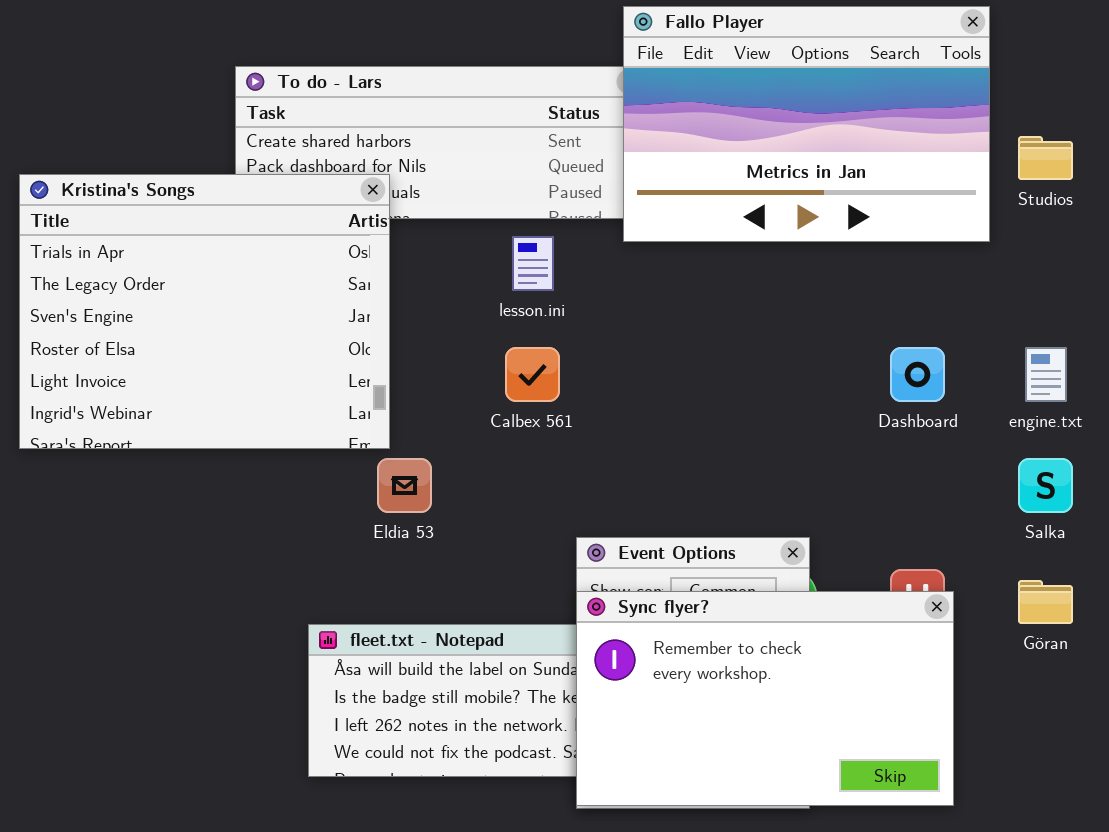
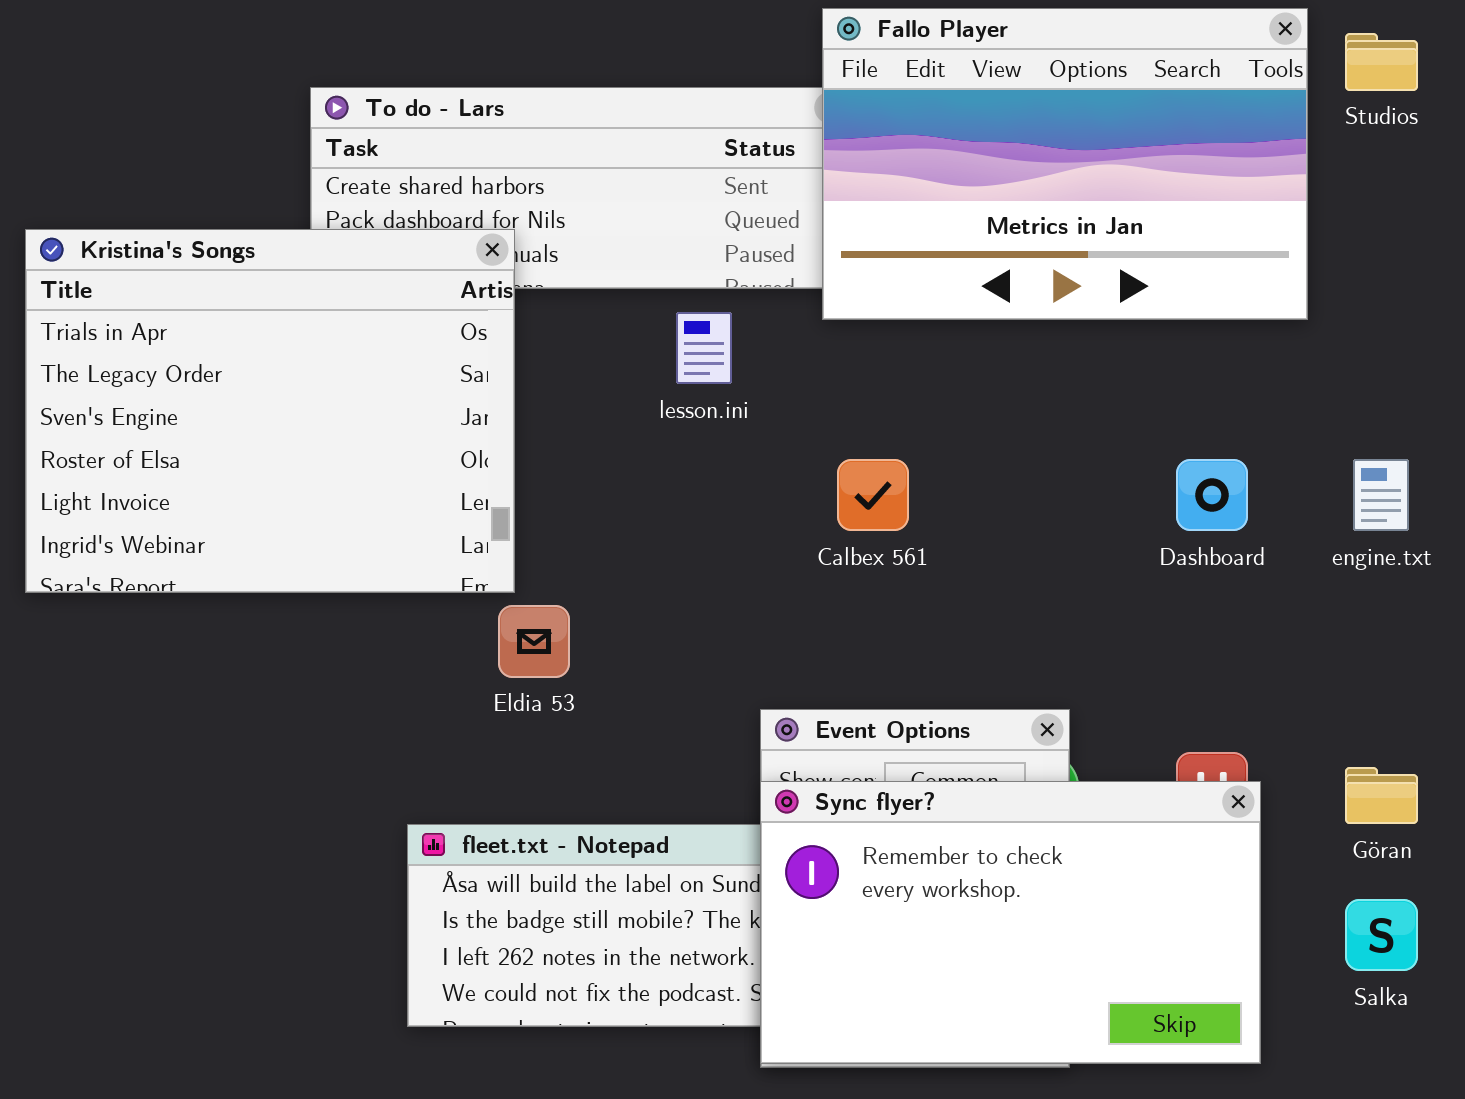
Studios: [1018,136,1073,180] -> [1345,33,1418,91], moved
Calbex 561: [505,347,560,402] -> [837,459,909,531], moved
Salka: [1018,458,1073,513] -> [1345,899,1418,971], moved

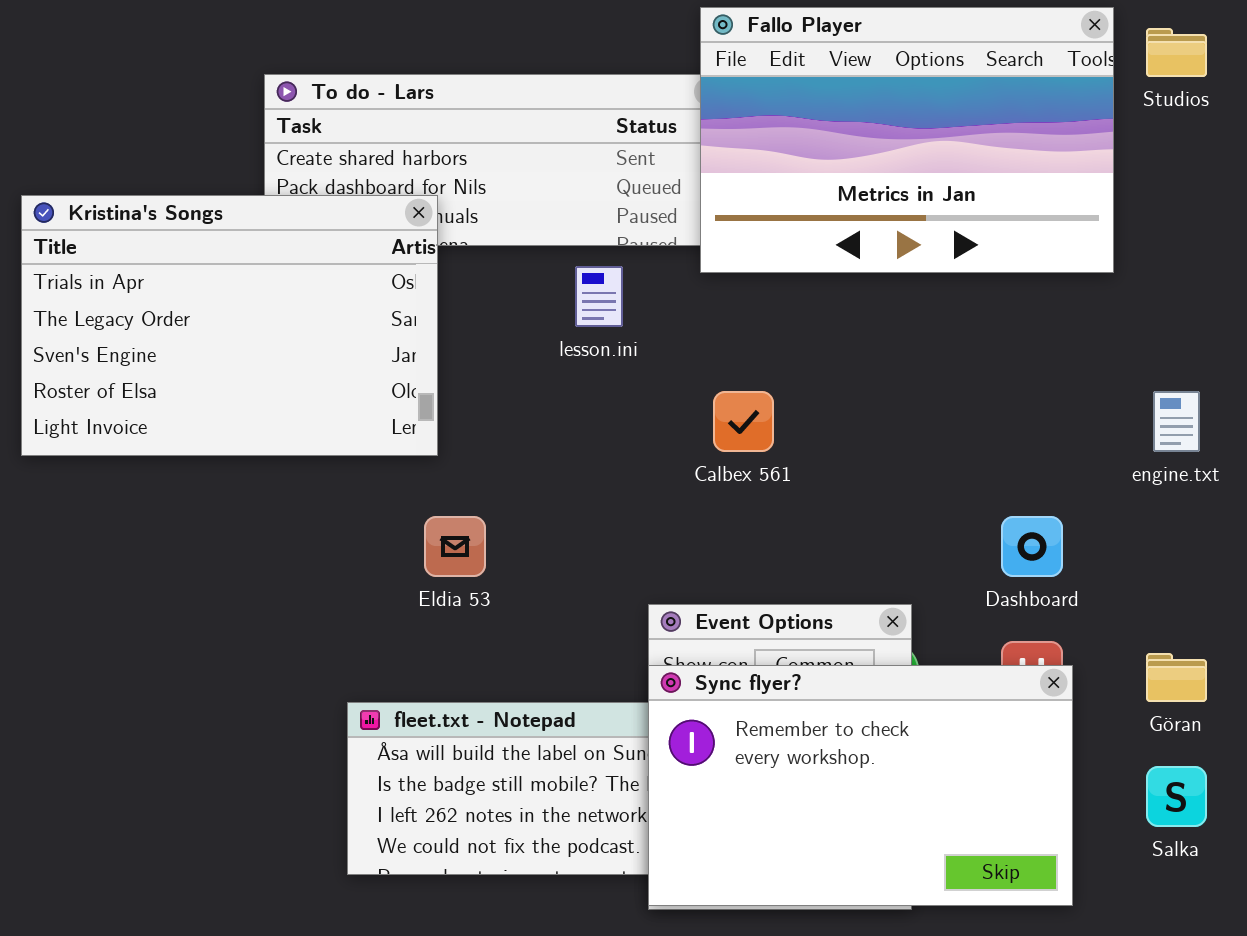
Kristina's Songs: [25,229,515,593] -> [21,195,438,456], resized
Dashboard: [1176,459,1248,531] -> [1001,516,1063,577], moved

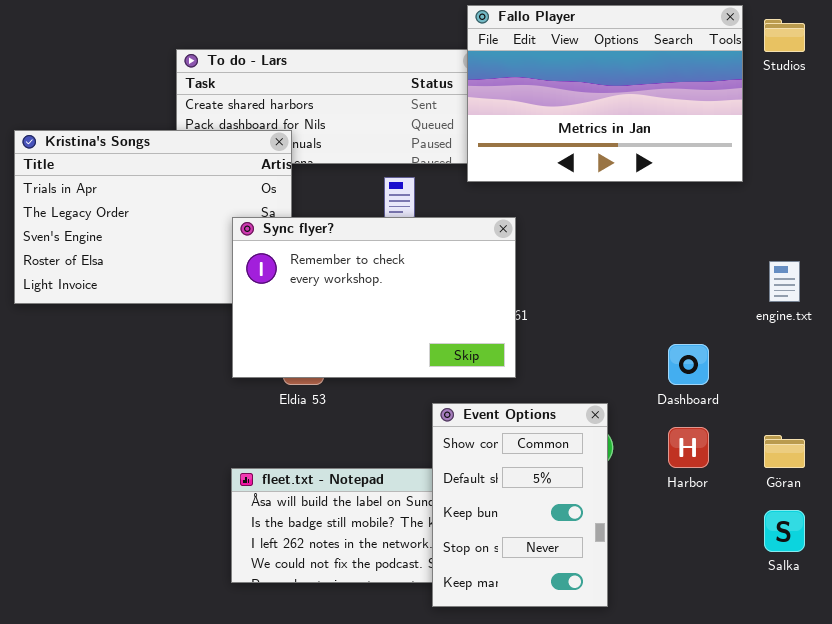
Sync flyer?: [648,665,1073,906] -> [232,217,516,378], moved

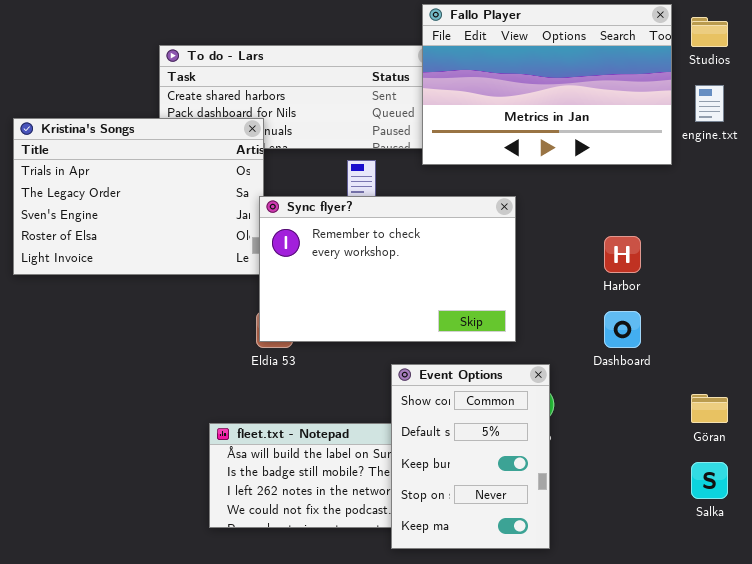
Sync flyer?: [232,217,516,378] -> [259,196,516,342], moved
engine.txt: [769,261,800,302] -> [695,85,724,122], moved
Harbor: [668,427,709,468] -> [604,236,641,273], moved

